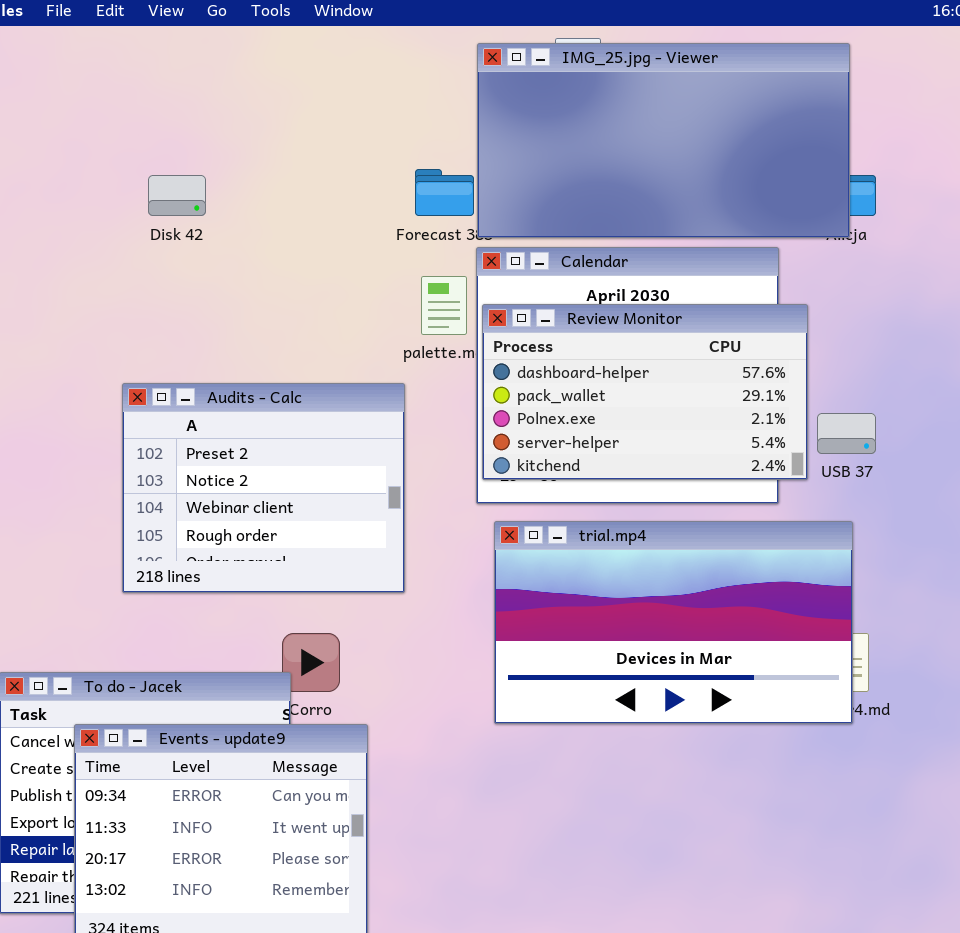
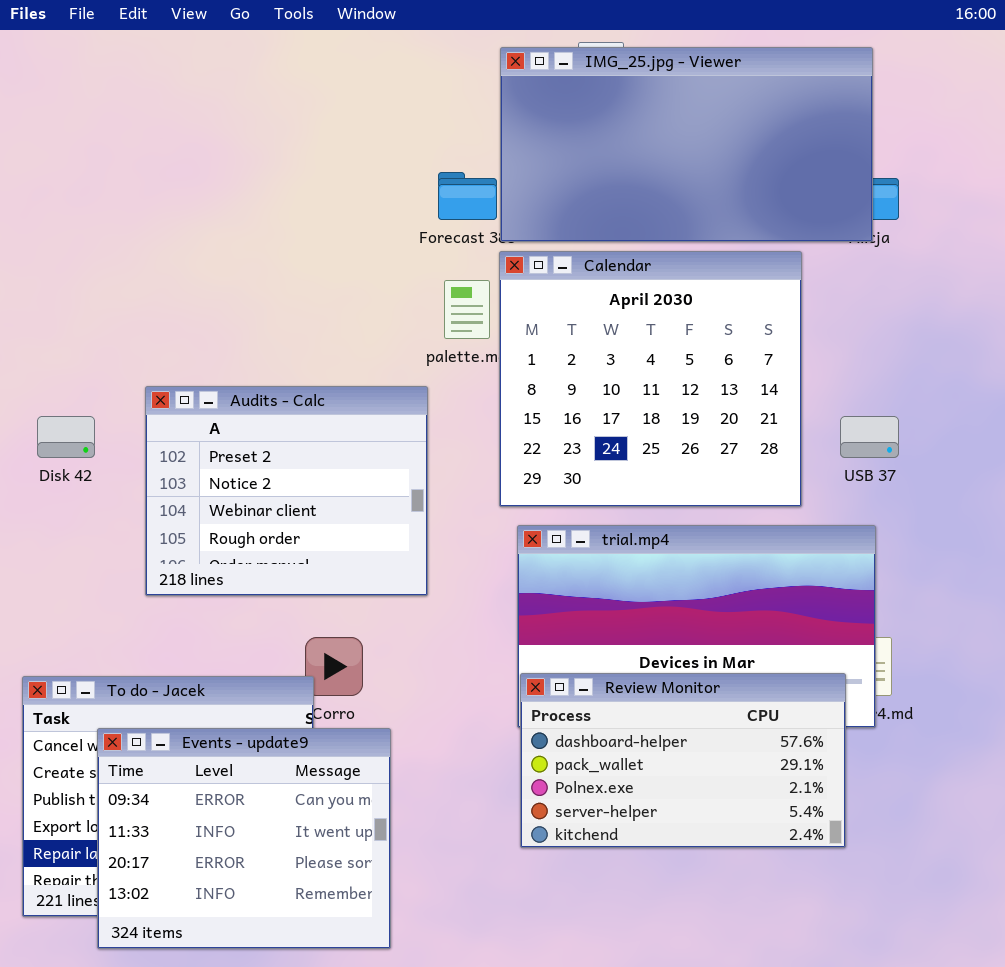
Disk 42: [148,175,206,216] -> [37,416,95,458], moved
Review Monitor: [482,304,808,480] -> [520,673,846,848], moved

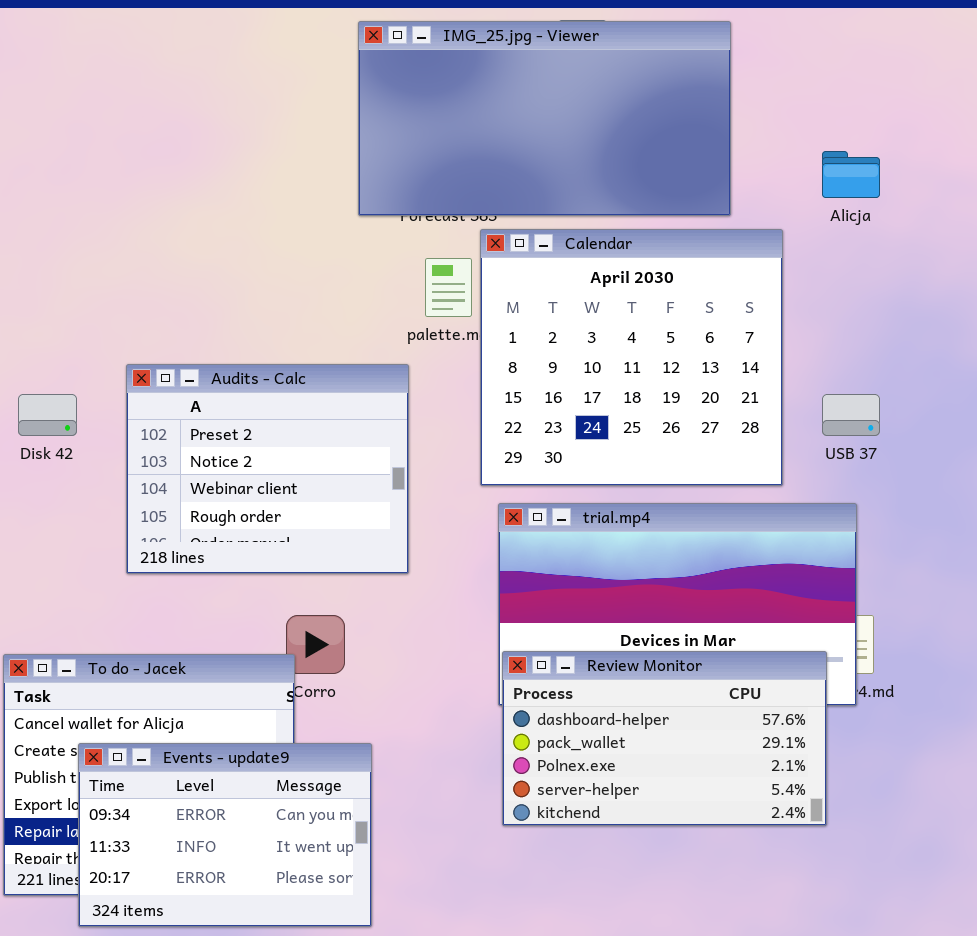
IMG_25.jpg - Viewer: [500,47,873,242] -> [358,21,731,216], moved
Events - update9: [97,728,391,949] -> [78,743,372,927], resized

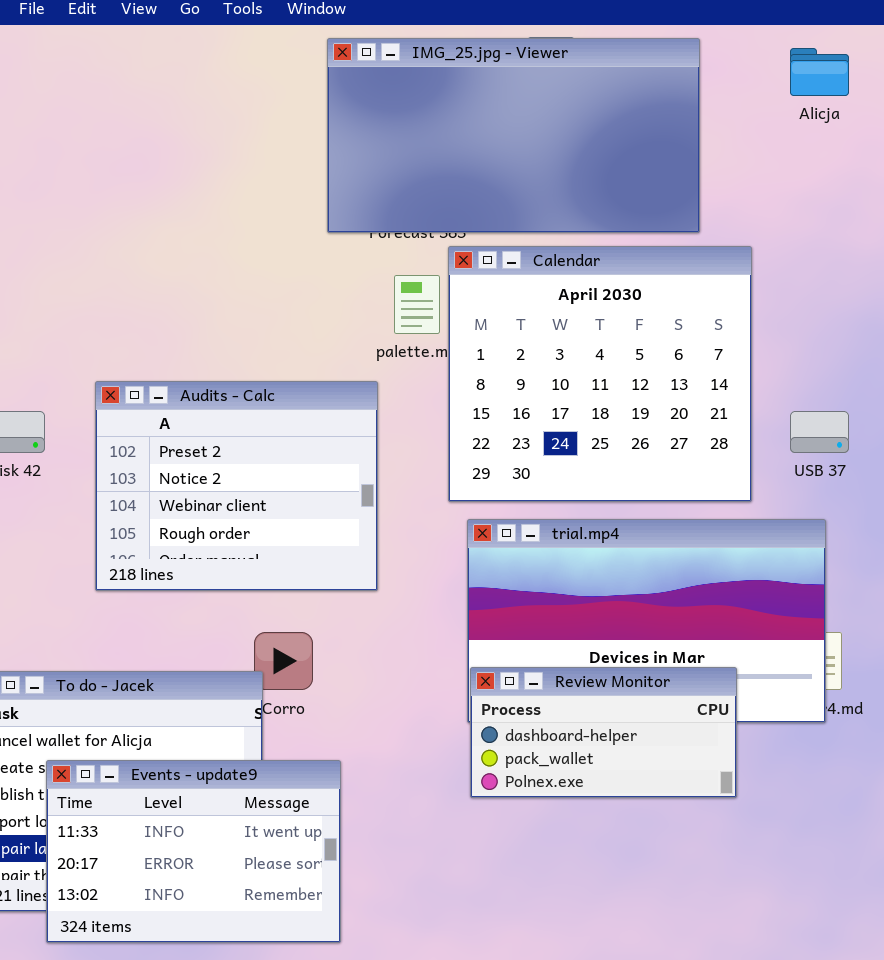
Alicja: [822,151,880,198] -> [790,48,849,96], moved
Review Monitor: [502,651,827,826] -> [470,667,737,798], resized
Events - update9: [78,743,372,927] -> [46,760,341,943], scrolled down 1 row

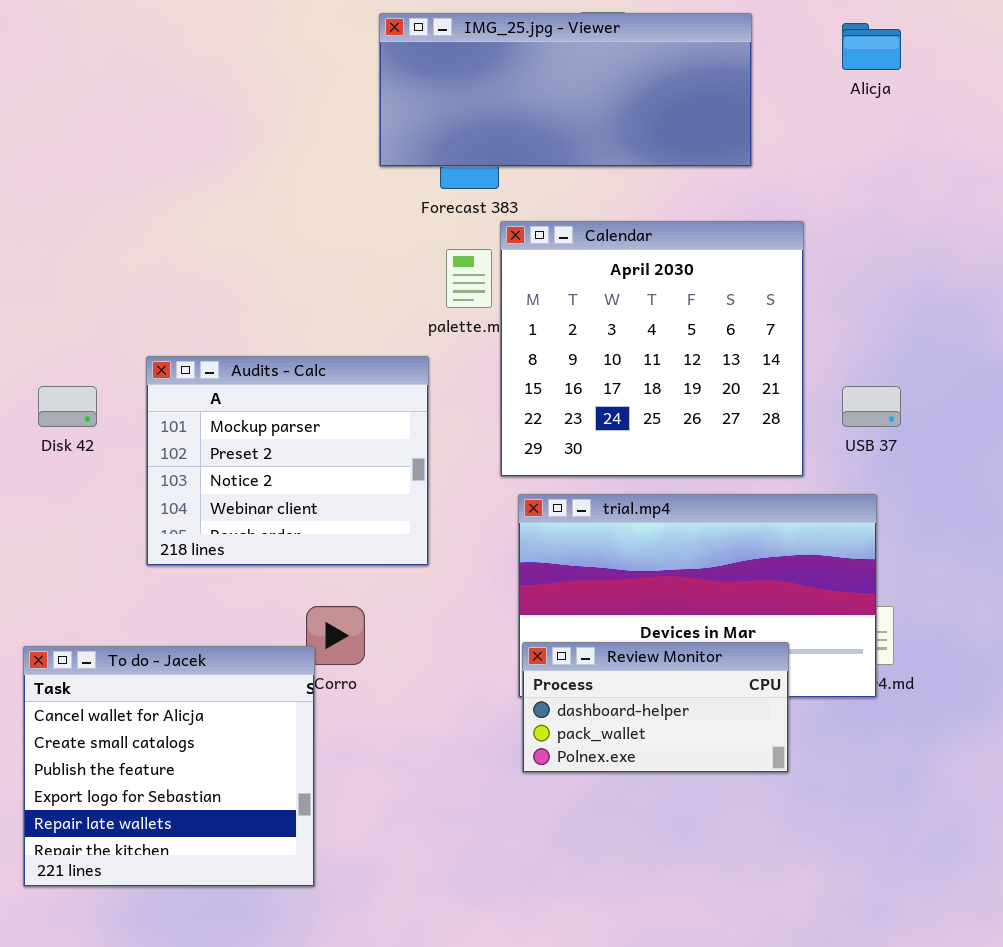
IMG_25.jpg - Viewer: [327,38,700,233] -> [379,13,752,167], resized
Audits - Calc: [95,381,378,591] -> [146,356,429,566], scrolled up 1 row
Events - update9: [46,760,341,943] -> none, closed

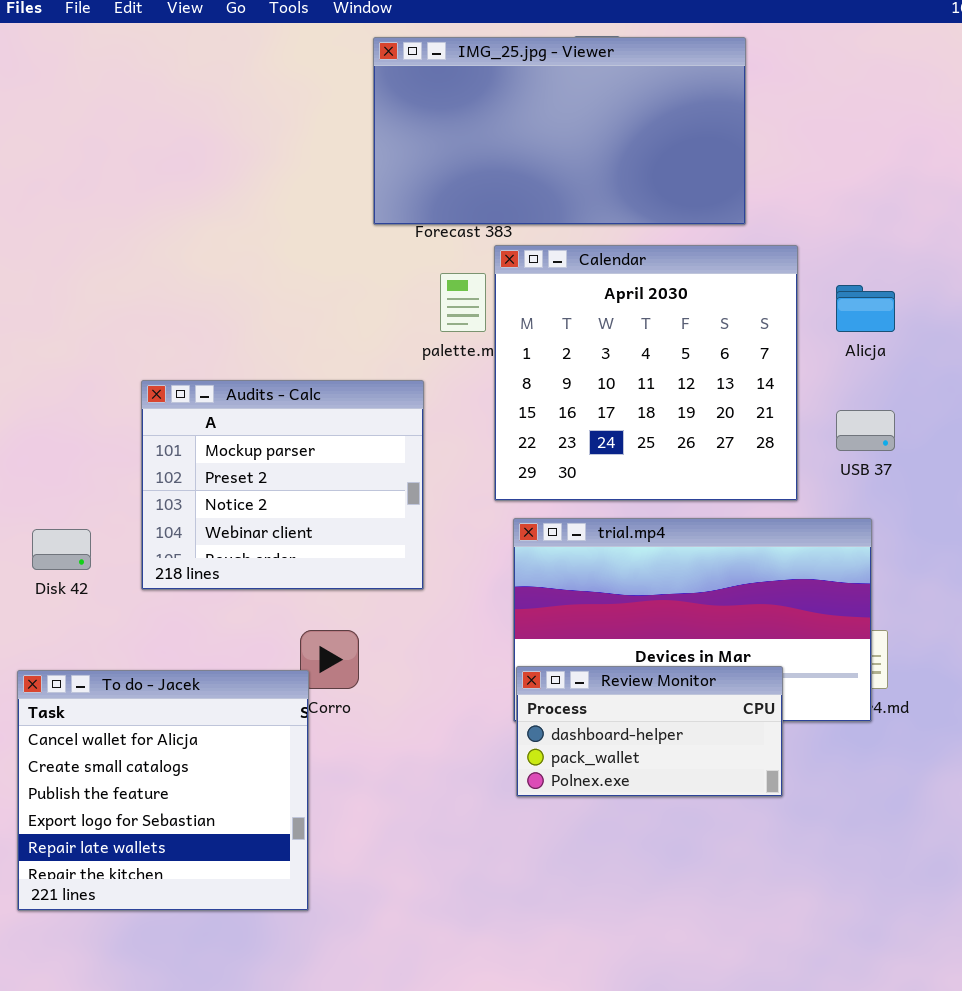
IMG_25.jpg - Viewer: [379,13,752,167] -> [373,37,746,225], resized
Alicja: [842,23,901,70] -> [836,285,895,332], moved
Disk 42: [38,386,97,427] -> [32,529,91,570], moved

